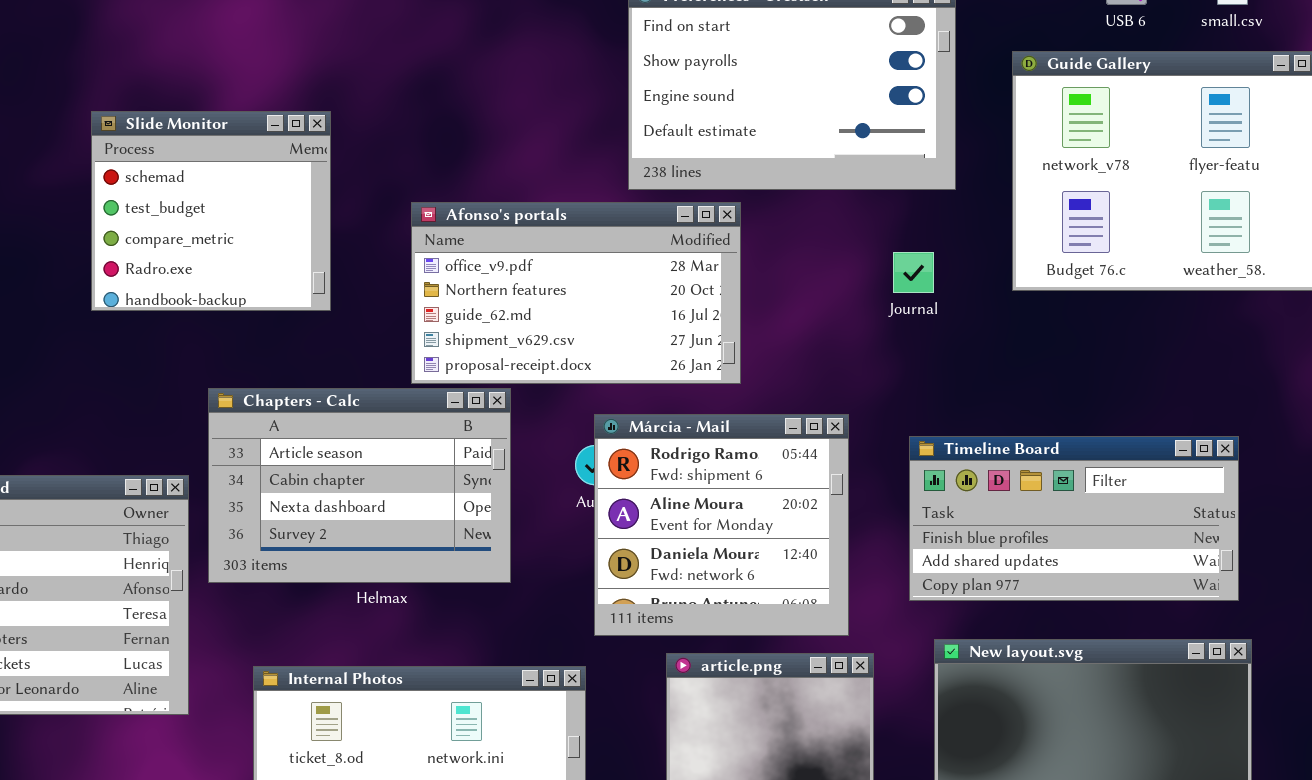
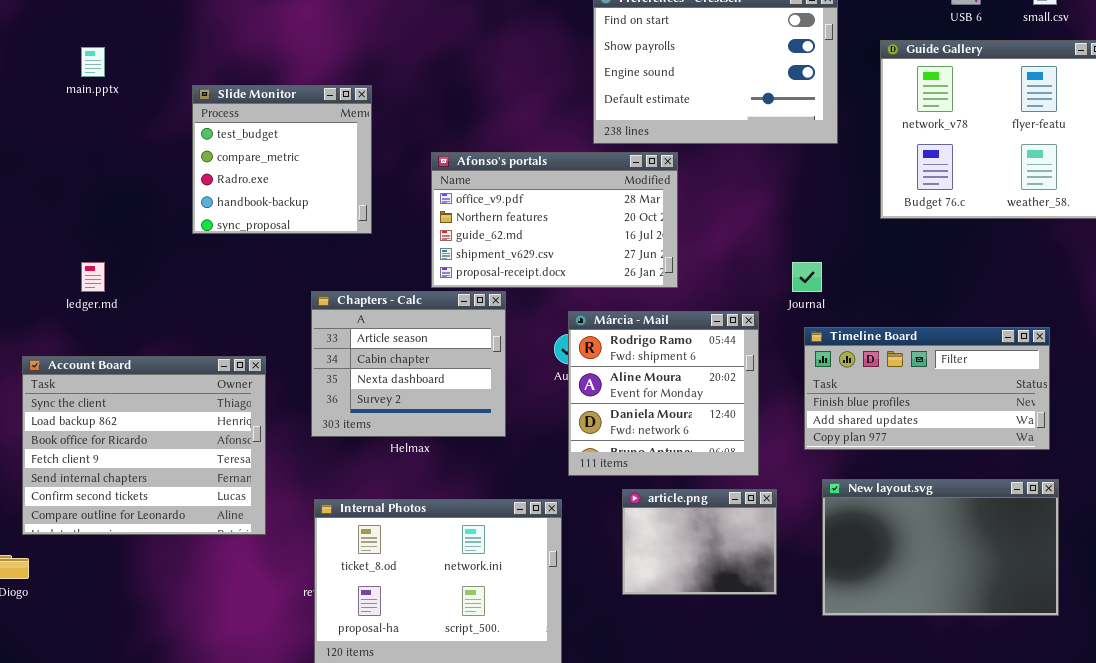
Slide Monitor: [91,111,331,311] -> [192,85,372,234], scrolled down 1 row
Journal: [893,252,934,293] -> [792,262,822,292], moved
Chapters - Calc: [208,388,511,583] -> [311,291,506,437], resized

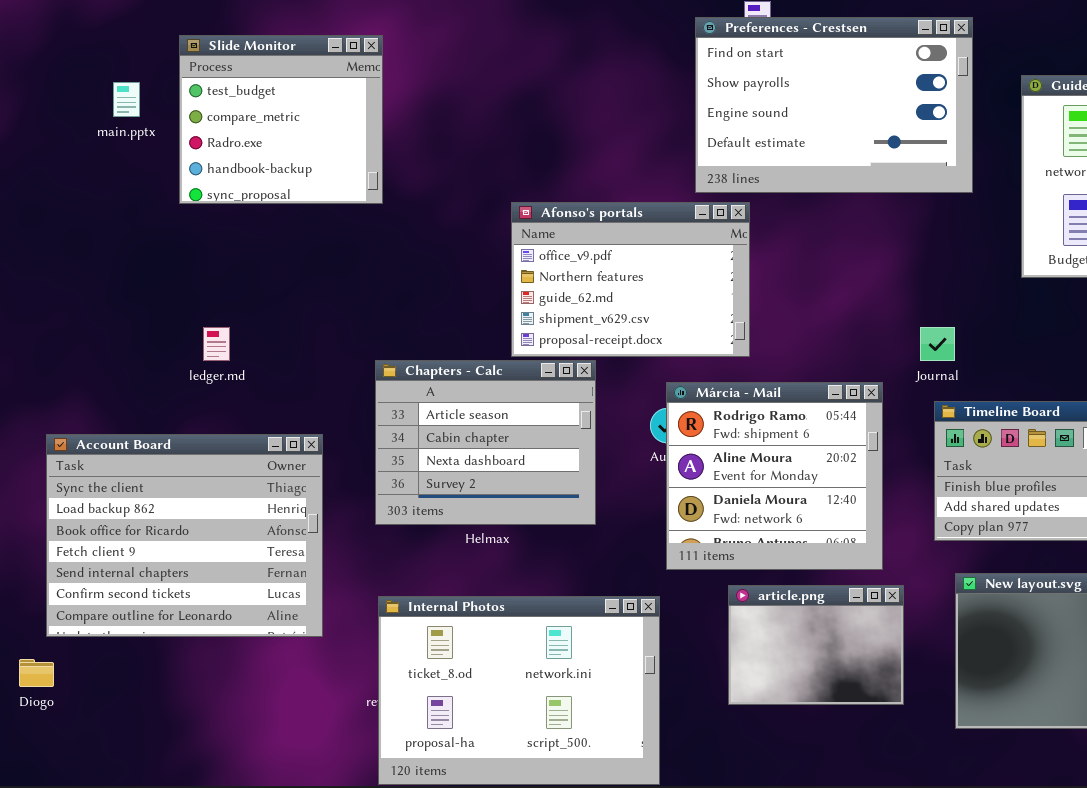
Slide Monitor: [192,85,372,234] -> [179,35,383,204], moved
Afonso's portals: [431,152,678,288] -> [511,202,750,357], resized
ledger.md: [81,262,105,292] -> [203,327,230,361], moved

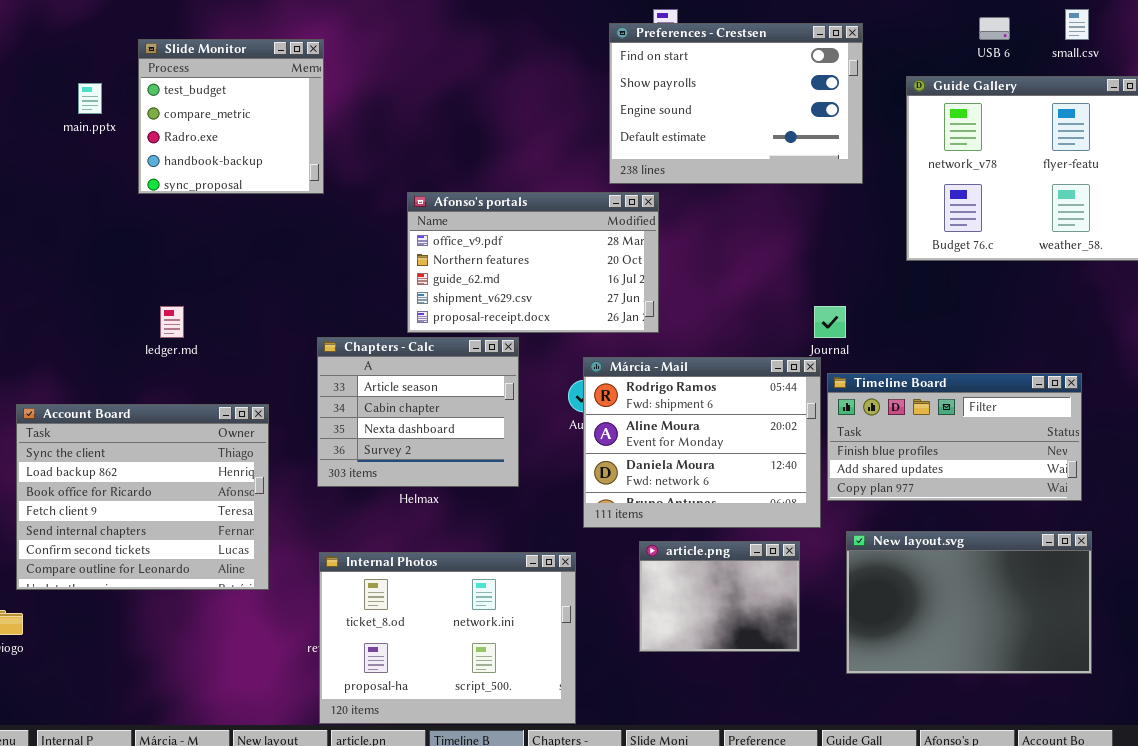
Afonso's portals: [511,202,750,357] -> [407,192,659,333], resized
Márcia - Mail: [666,382,883,570] -> [583,357,821,528], resized

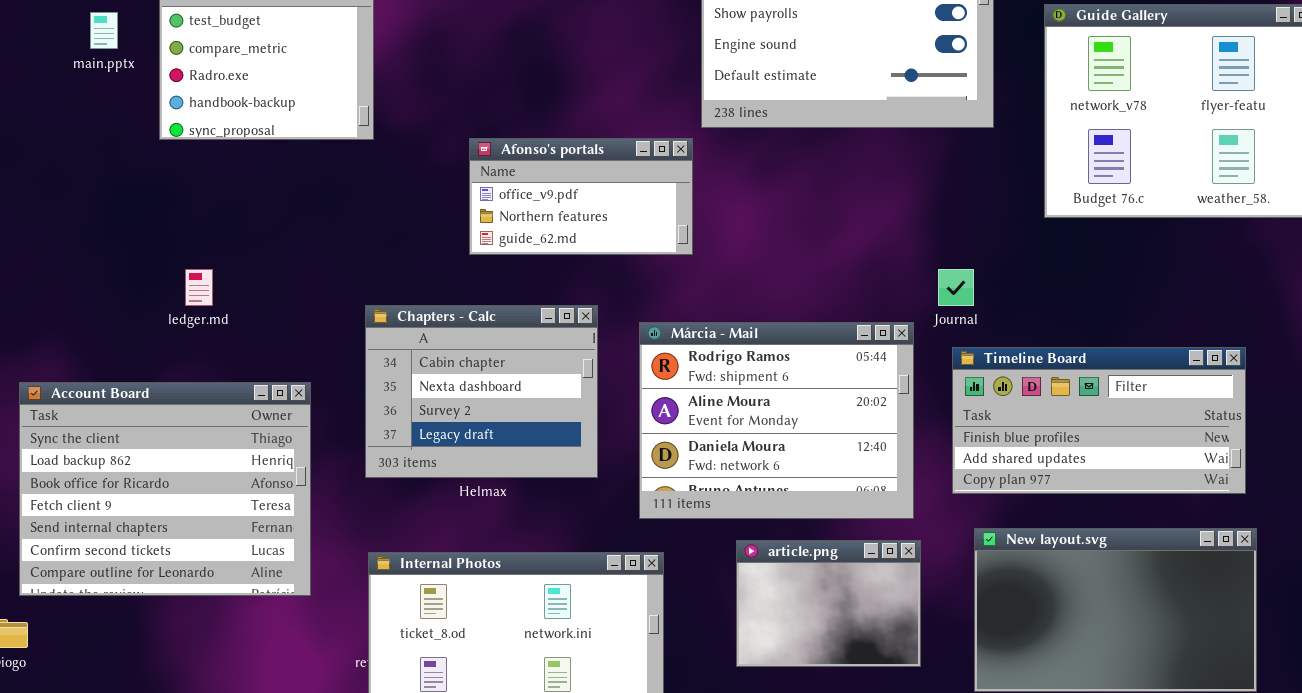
Afonso's portals: [407,192,659,333] -> [469,138,693,255], resized
Chapters - Calc: [317,337,519,487] -> [365,305,598,478], scrolled down 1 row
Márcia - Mail: [583,357,821,528] -> [639,322,914,519], moved

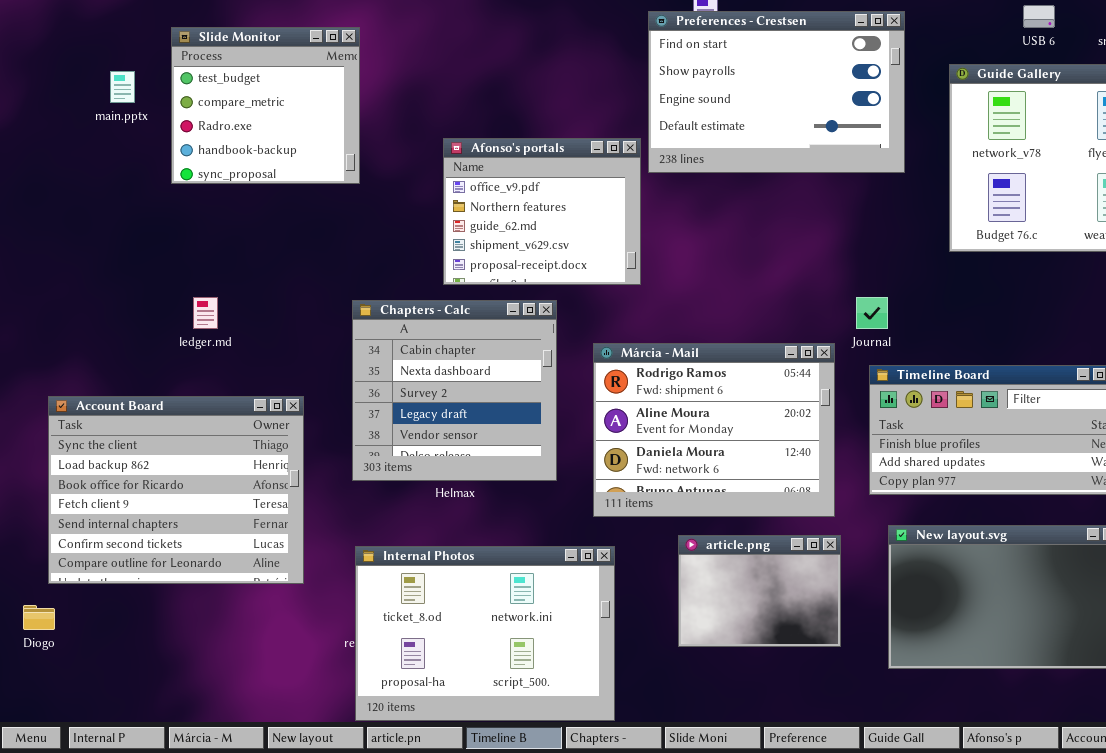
Afonso's portals: [469,138,693,255] -> [443,138,641,285], resized
Chapters - Calc: [365,305,598,478] -> [352,300,557,481], resized

